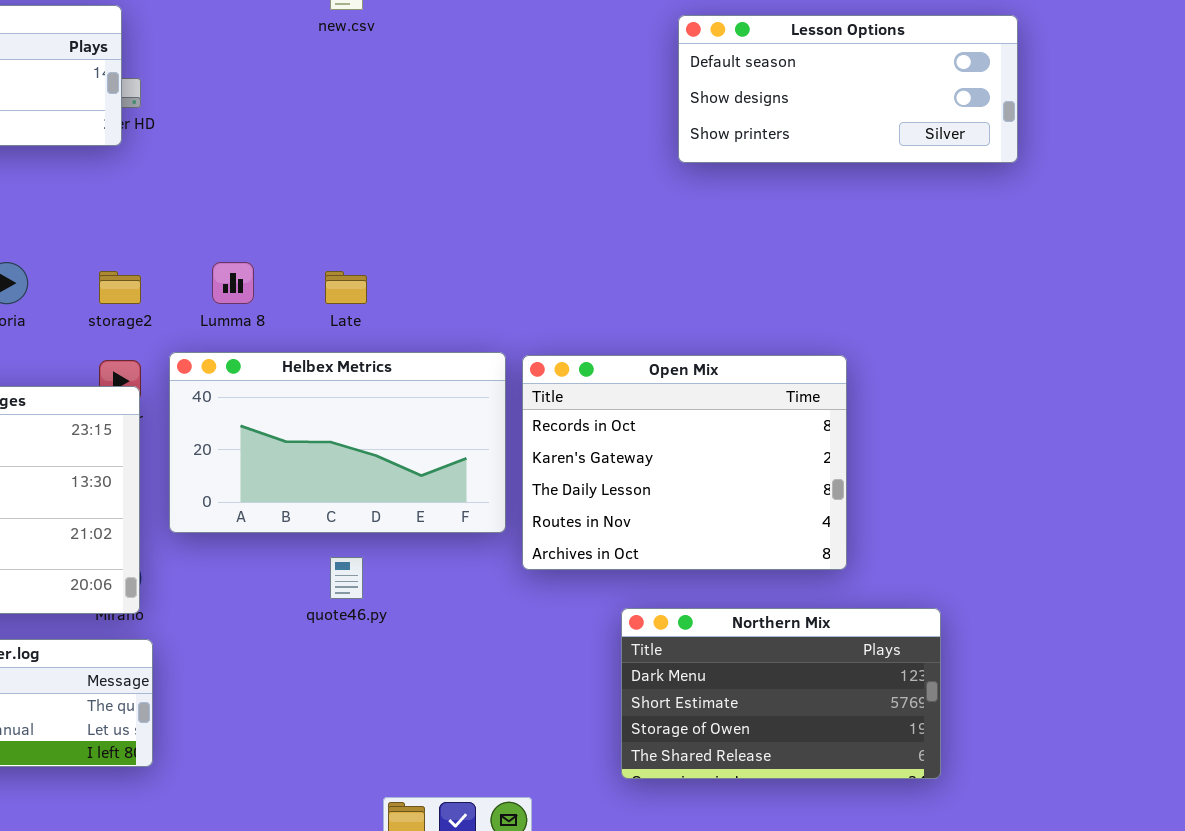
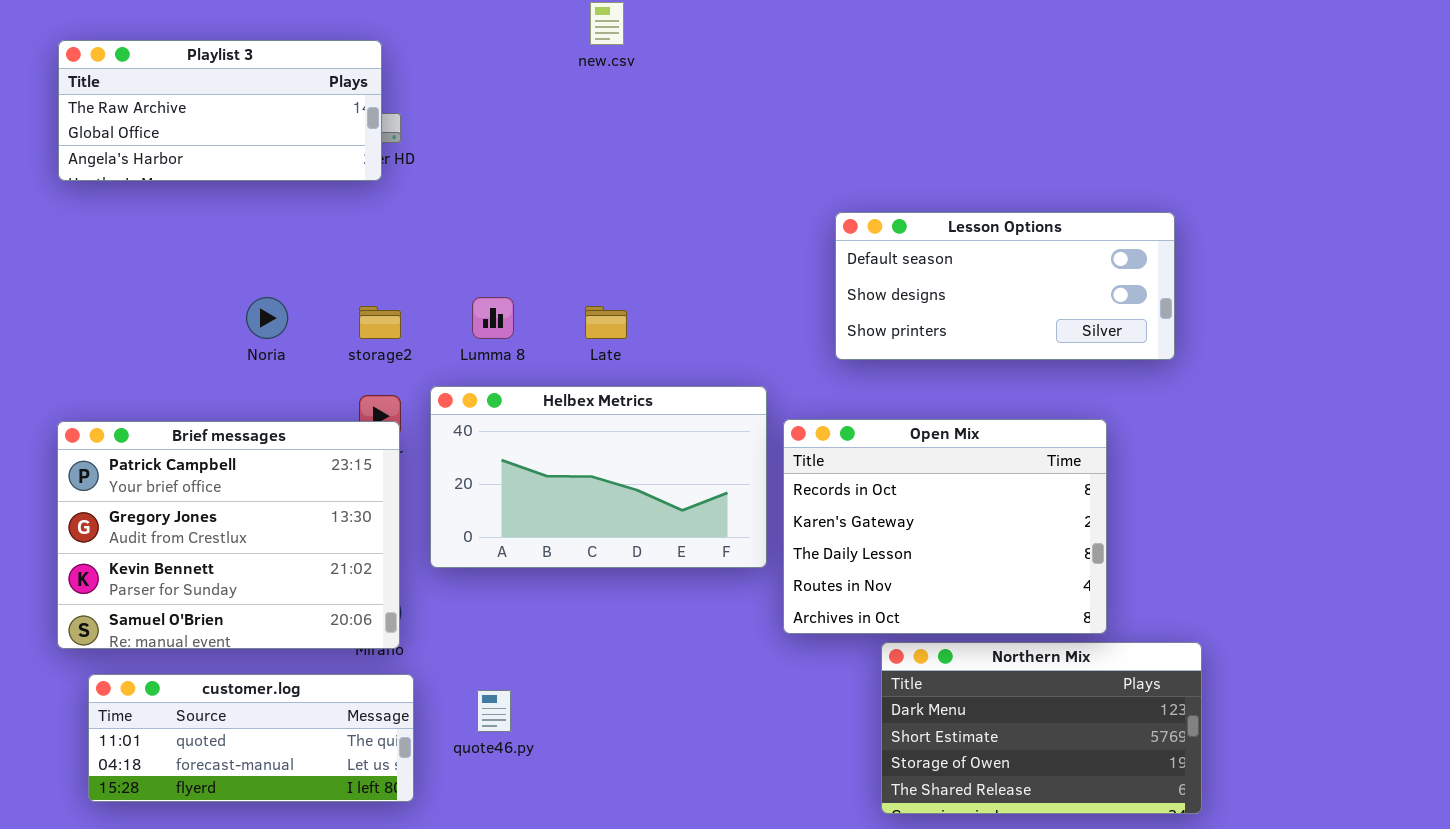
Lesson Options: [678,15,1018,163] -> [835,212,1175,360], moved
Open Mix: [522,355,847,570] -> [783,419,1107,634], moved
quote46.py: [330,557,363,599] -> [477,690,511,732], moved

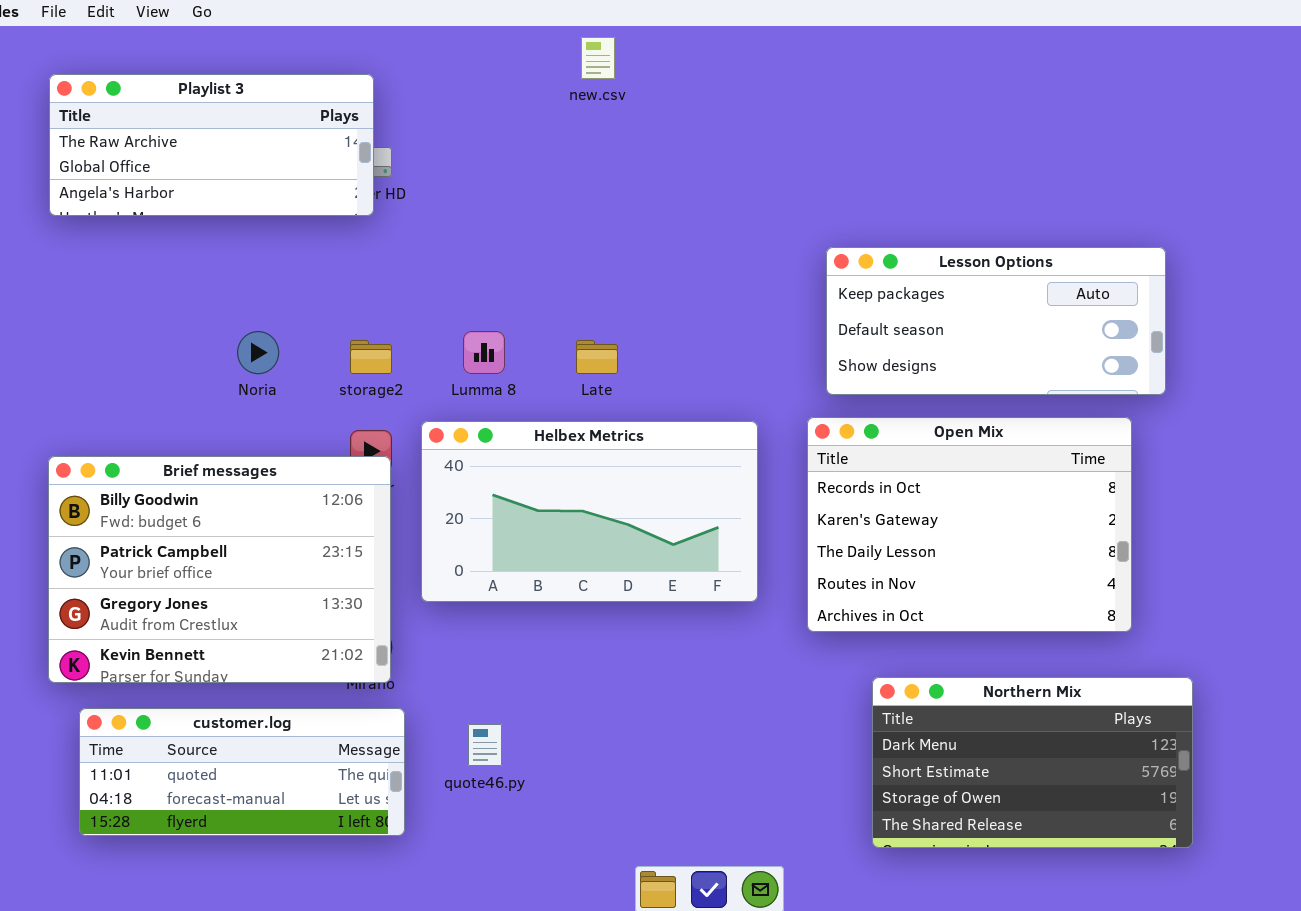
Lesson Options: [835,212,1175,360] -> [826,247,1166,395], scrolled up 1 row
Open Mix: [783,419,1107,634] -> [807,417,1132,632], moved
Brief messages: [57,421,400,649] -> [48,456,391,683], scrolled up 1 row

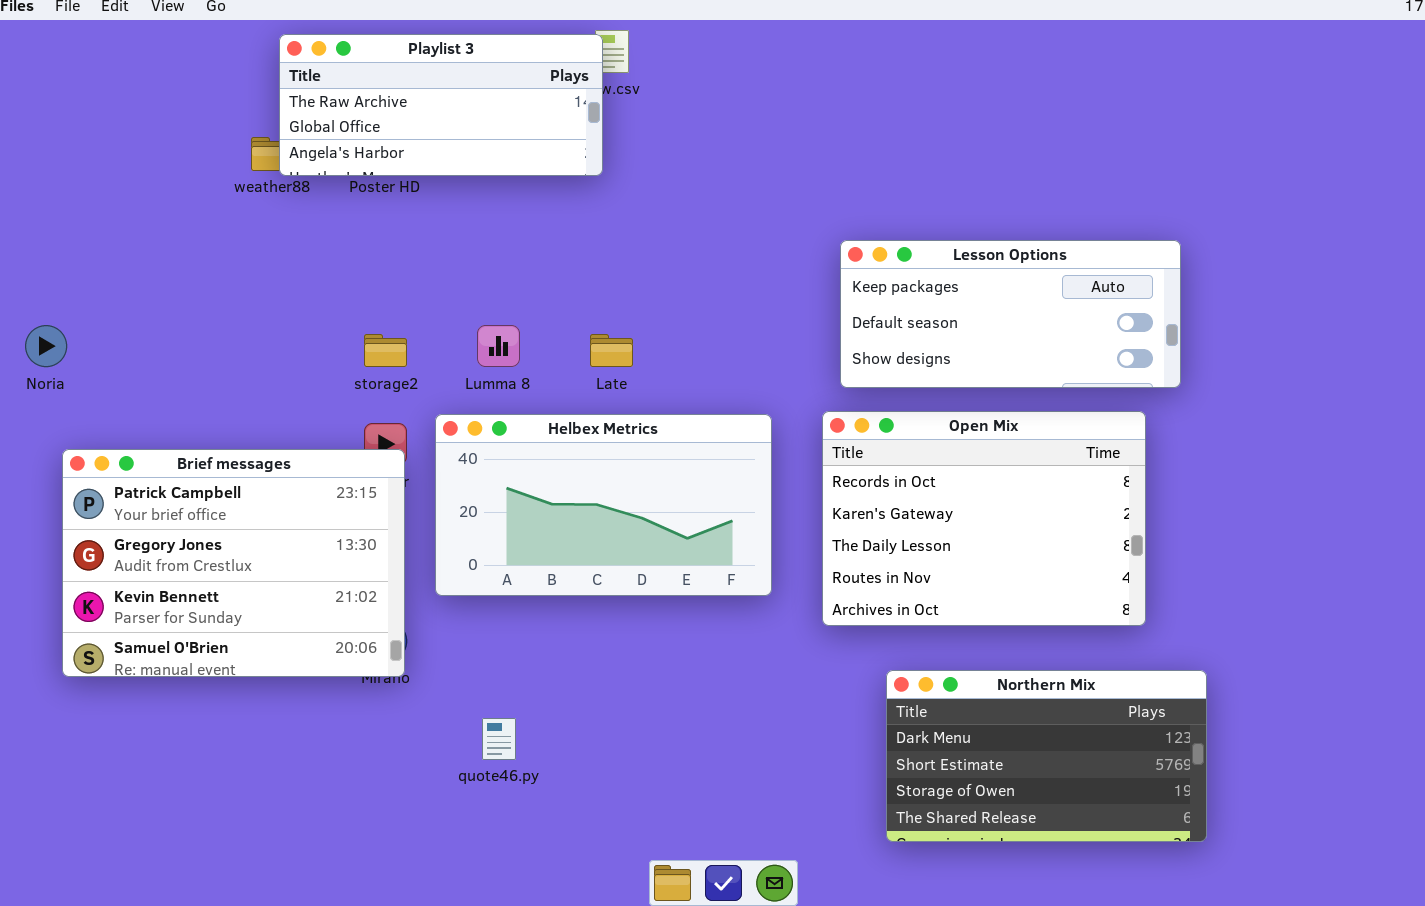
Playlist 3: [49,74,374,216] -> [279,34,603,176], moved
Noria: [237,331,279,374] -> [25,325,67,367], moved
Brief messages: [48,456,391,683] -> [62,449,405,677], scrolled down 1 row
customer.log: [79,708,405,836] -> none, closed

